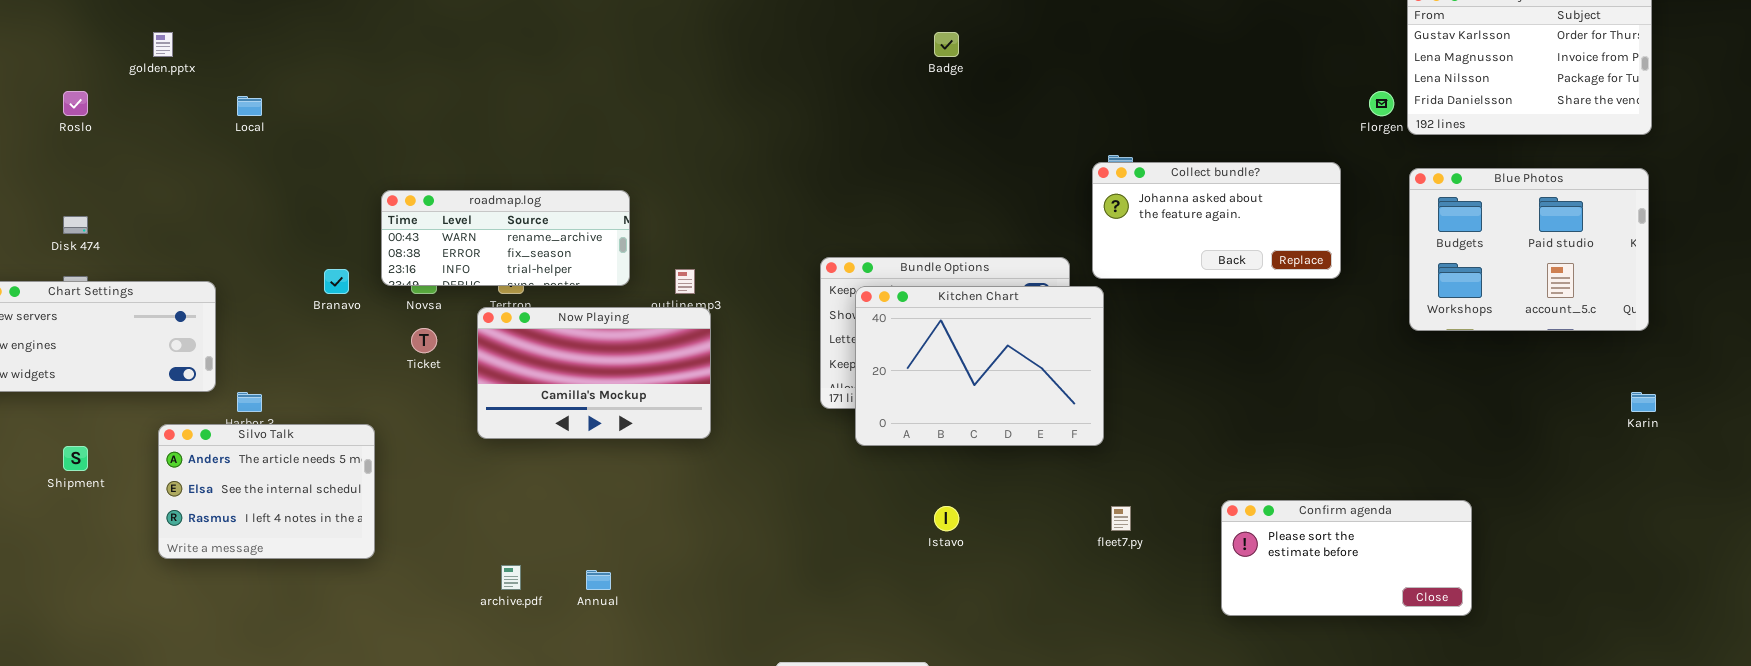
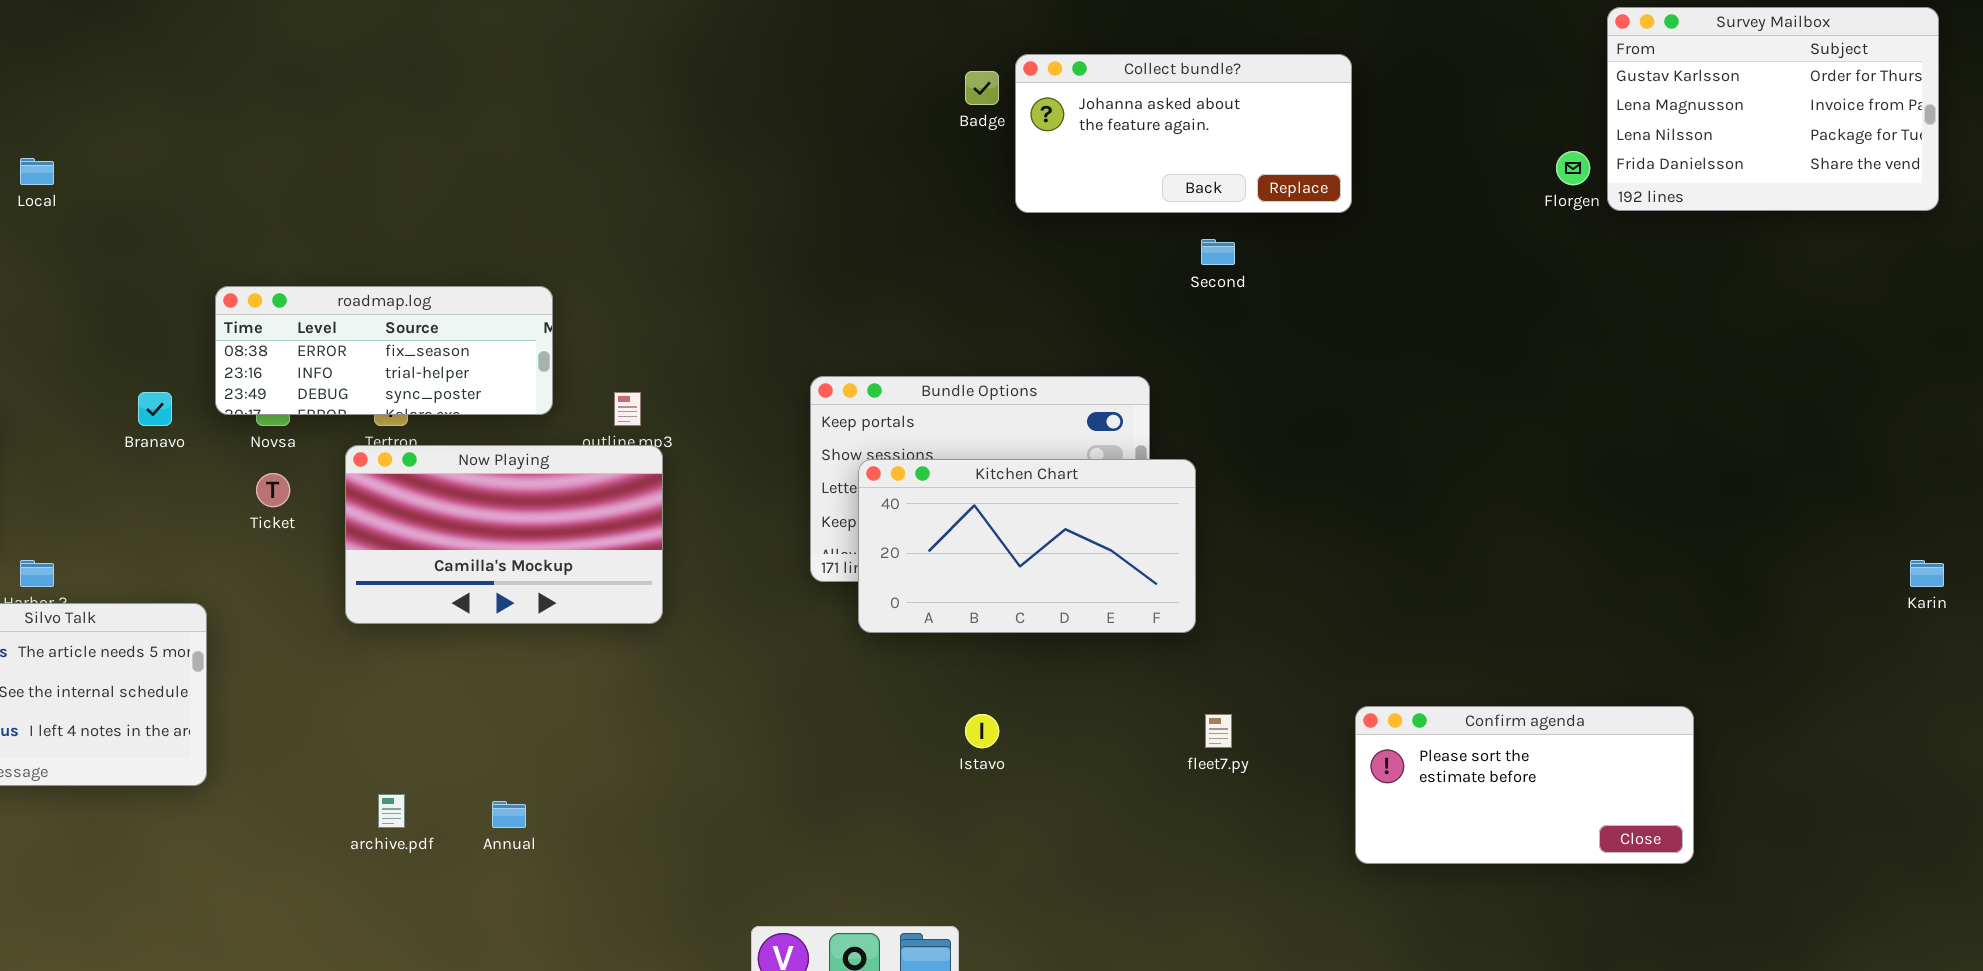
Collect bundle?: [1092,162,1341,279] -> [1015,54,1352,213], moved
Blue Photos: [1409,168,1649,331] -> none, closed
roadmap.log: [381,190,630,286] -> [215,286,553,415], scrolled down 1 row
Kitchen Chart: [855,286,1104,446] -> [858,459,1196,633], resized

